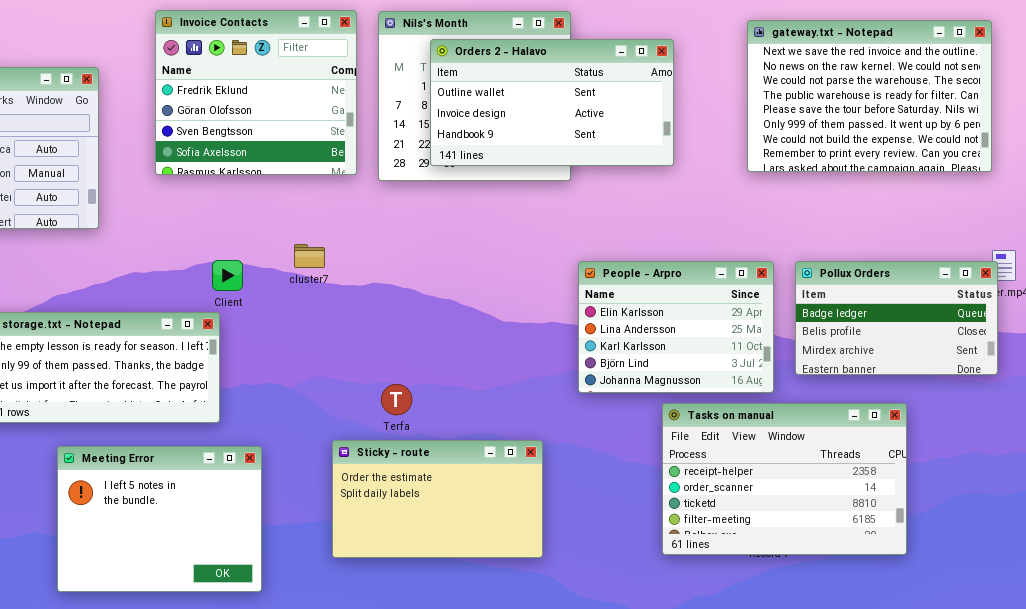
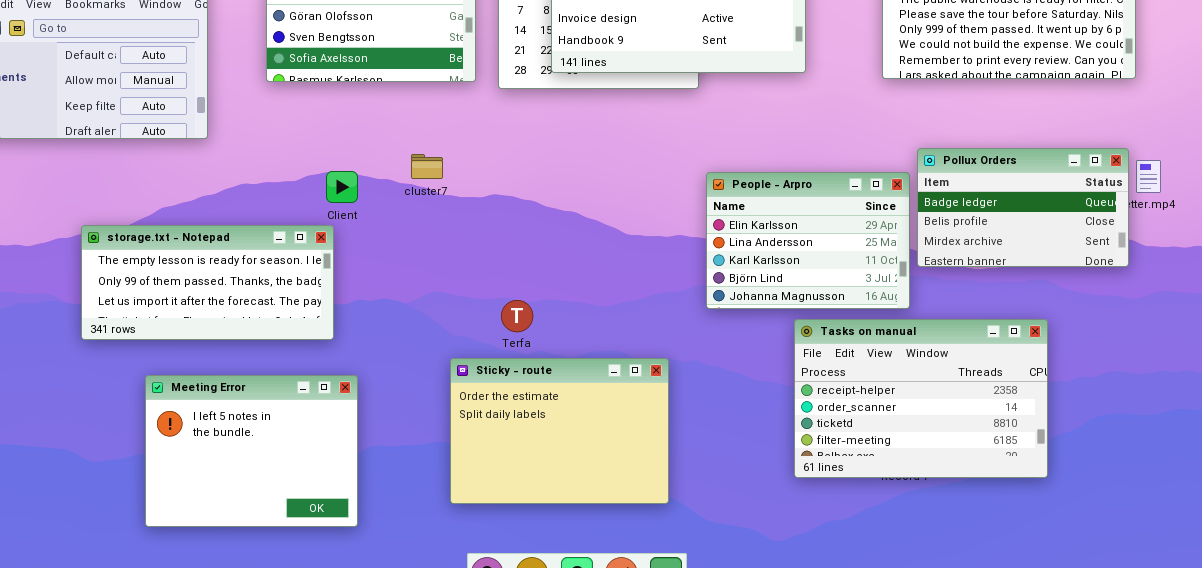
Pollux Orders: [795,261,998,375] -> [917,148,1129,267], moved
Sticky - route: [332,440,543,558] -> [450,358,669,504], resized
Meeting Error: [57,446,262,592] -> [145,375,358,527], moved

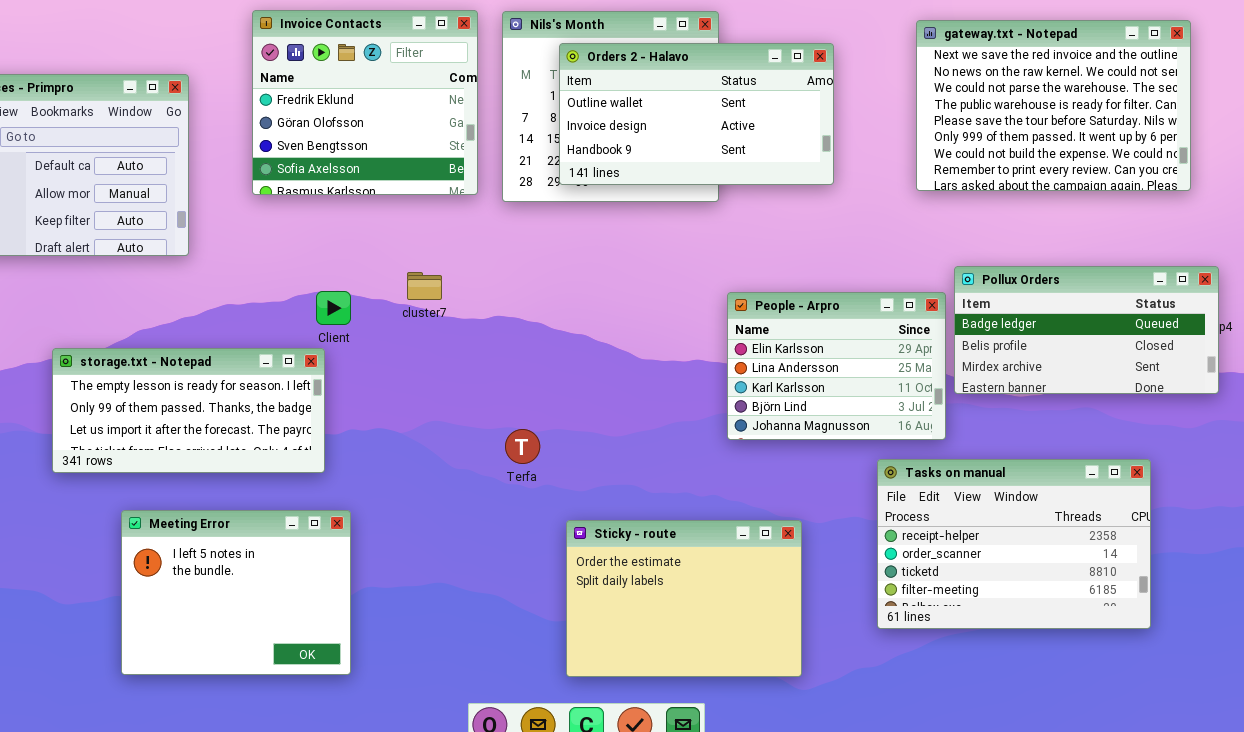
Pollux Orders: [917,148,1129,267] -> [954,266,1219,394], resized
Tasks on manual: [794,319,1048,478] -> [877,459,1151,629], moved
Sticky - route: [450,358,669,504] -> [566,520,802,677], moved

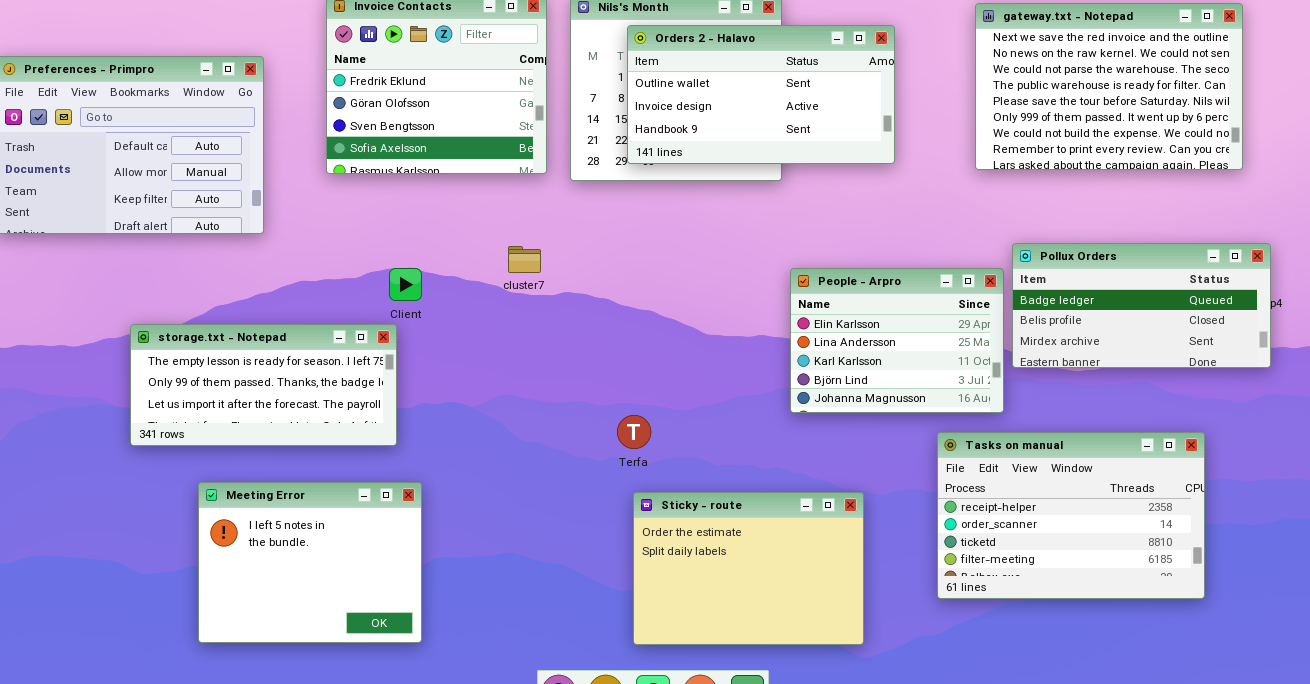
cluster7: [407,272,442,300] -> [508,246,541,273], moved
Terfa: [505,429,540,464] -> [617,415,651,449], moved

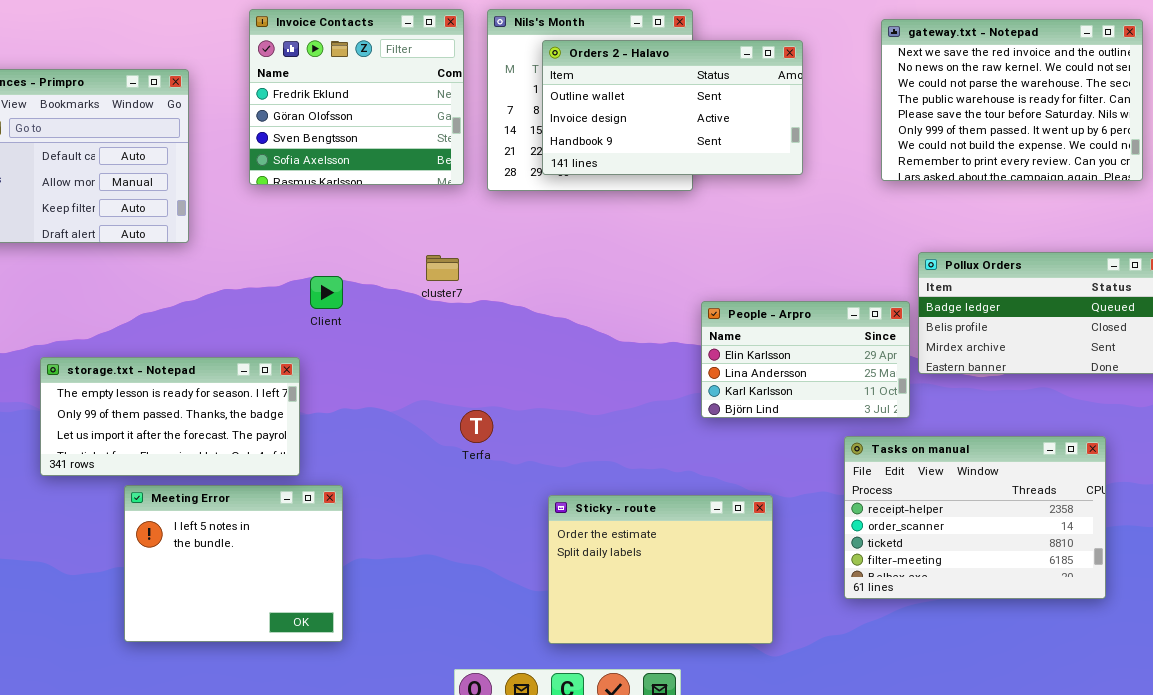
People - Arpro: [790,268,1004,413] -> [701,301,910,418], resized
storage.txt - Notepad: [130,324,397,446] -> [40,357,300,476], moved
Terfa: [617,415,651,449] -> [460,410,493,443], moved

